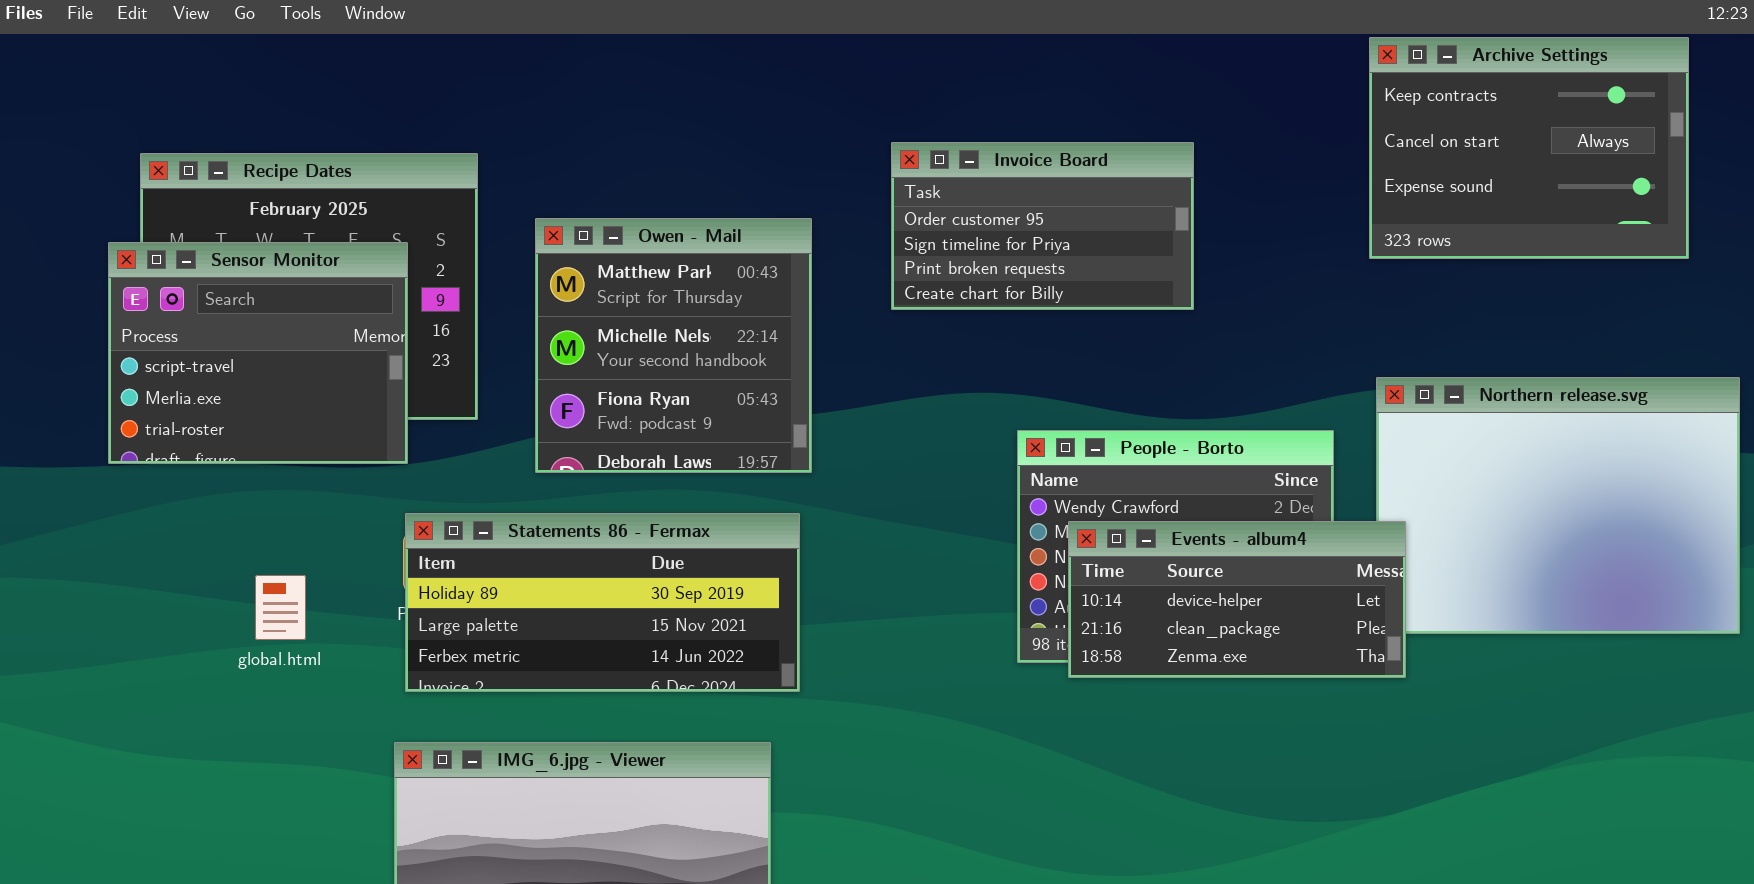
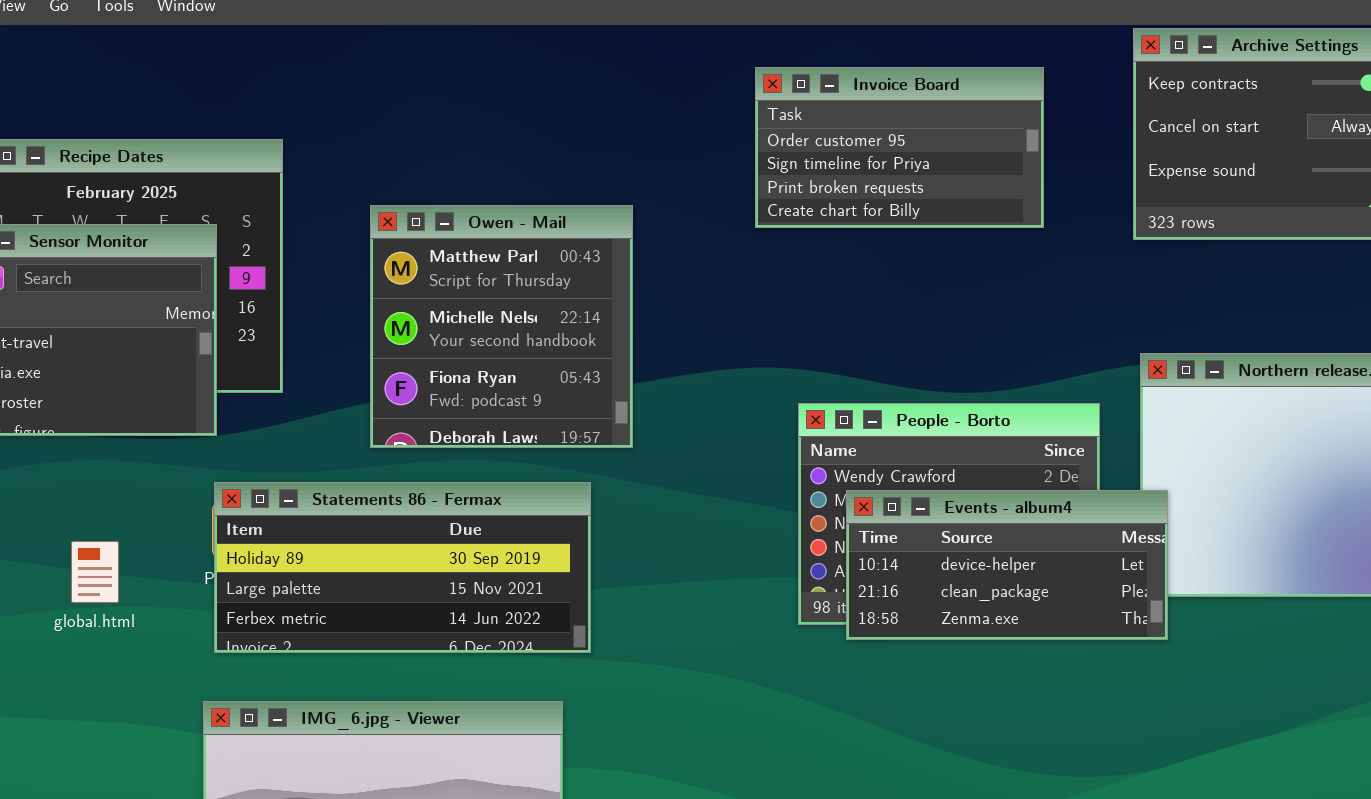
Invoice Board: [891,142,1194,310] -> [755,67,1044,228], moved
Owen - Mail: [535,218,812,473] -> [370,205,633,448], moved

